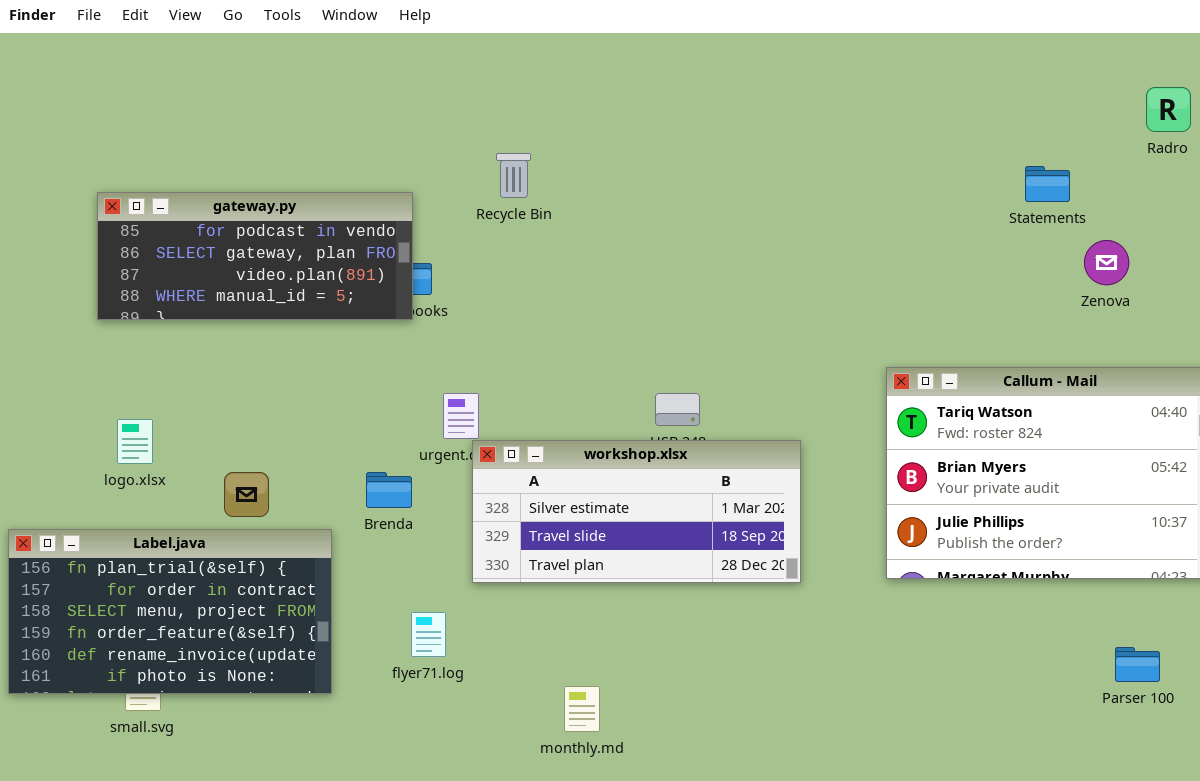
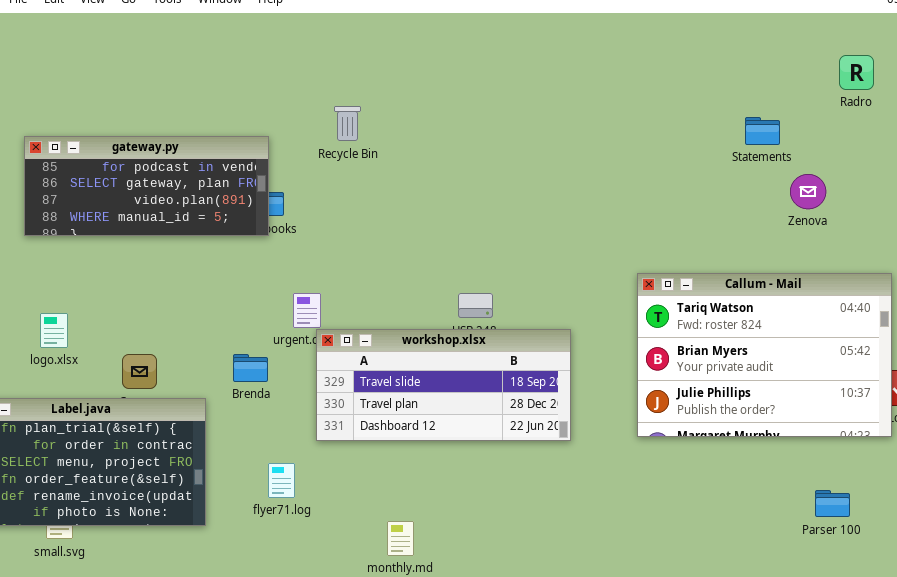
workshop.xlsx: [472,440,801,583] -> [316,329,571,441], scrolled down 1 row

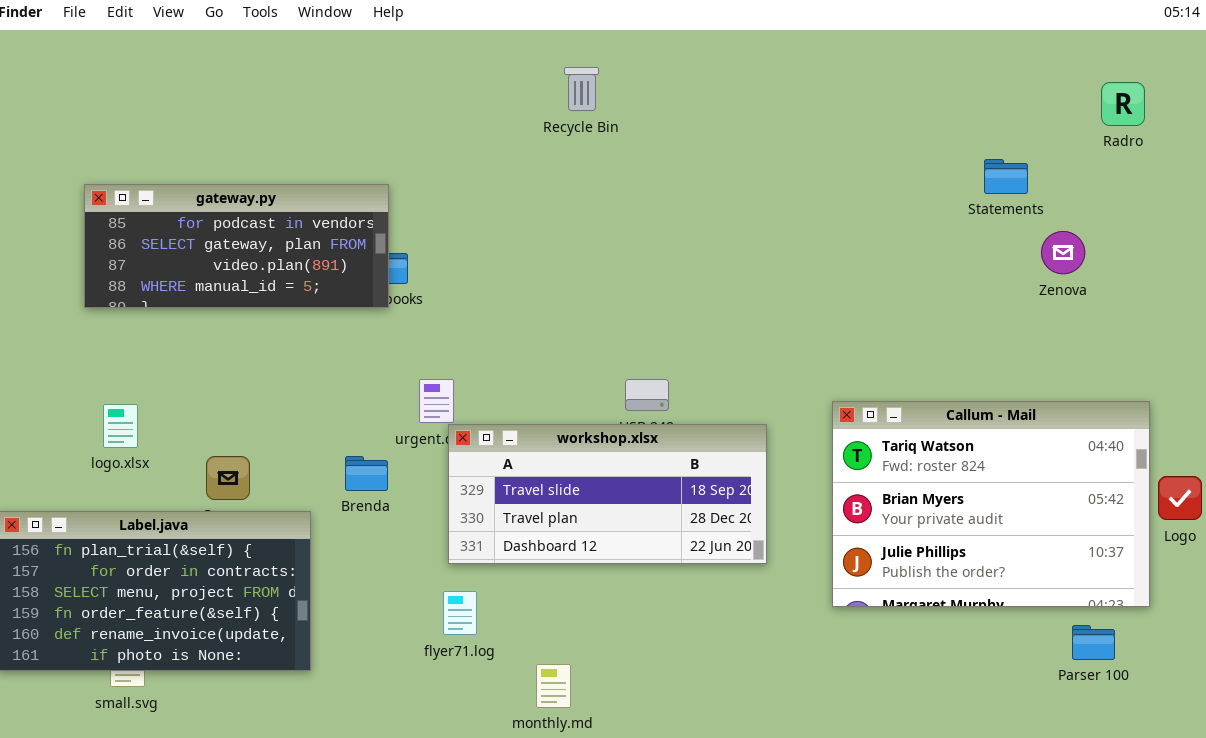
Recycle Bin: [334,106,361,141] -> [564,67,599,111], moved
Callum - Mail: [637,273,892,437] -> [832,401,1150,607], moved
flyer71.log: [268,463,295,498] -> [443,591,477,635], moved

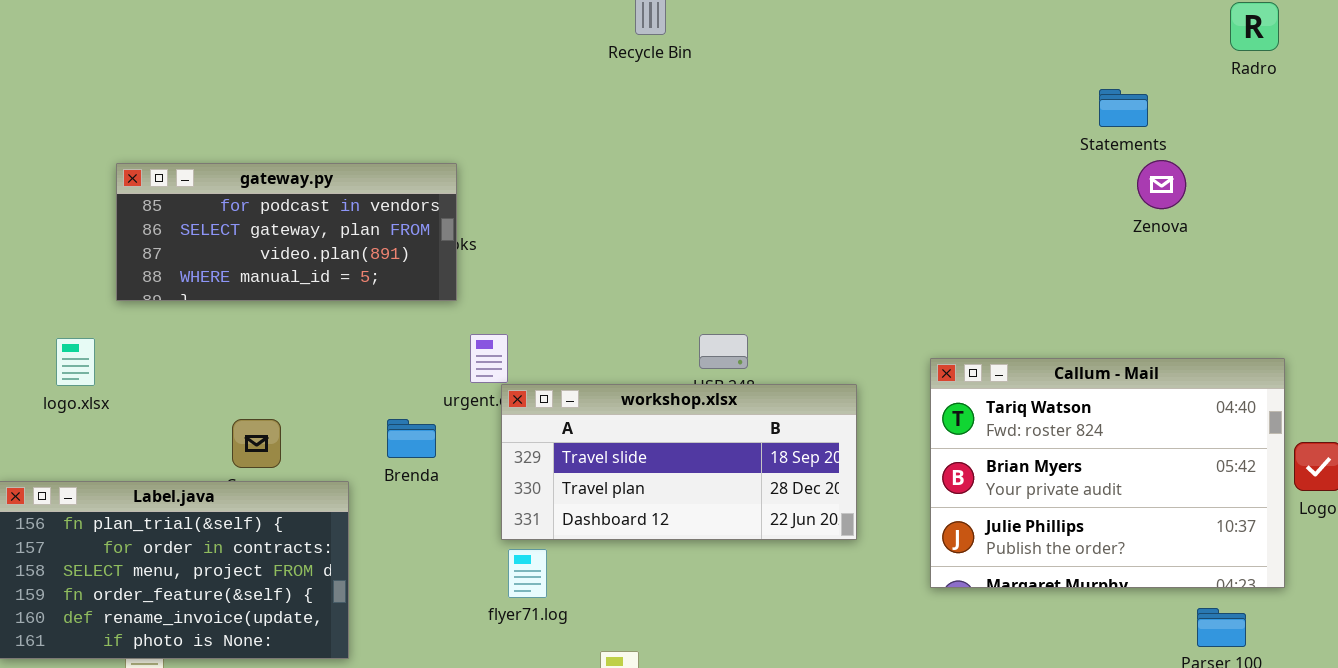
gateway.py: [84,184,389,308] -> [116,163,457,301], moved
Zenova: [1041,231,1085,274] -> [1137,160,1186,209], moved
logo.xlsx: [103,404,138,448] -> [56,338,95,386], moved
flyer71.log: [443,591,477,635] -> [508,549,547,598], moved

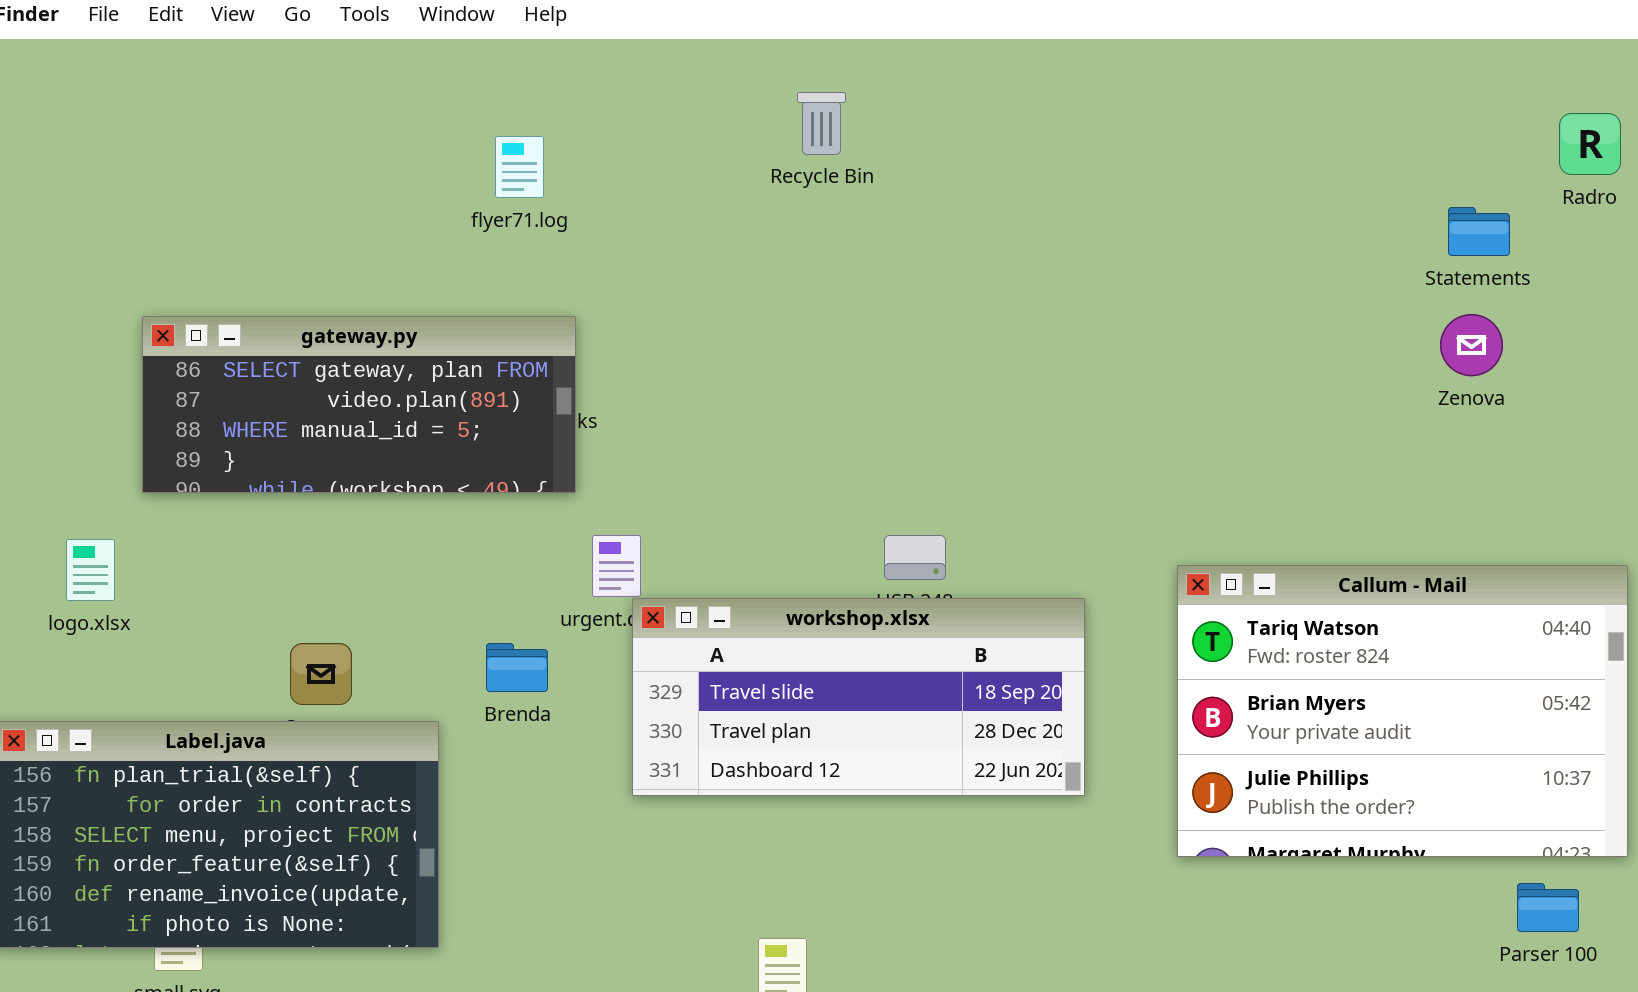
Statements: [1099,89,1148,127] -> [1448,207,1510,256], moved
gateway.py: [116,163,457,301] -> [142,316,576,493], scrolled down 1 row
flyer71.log: [508,549,547,598] -> [495,136,544,198], moved

